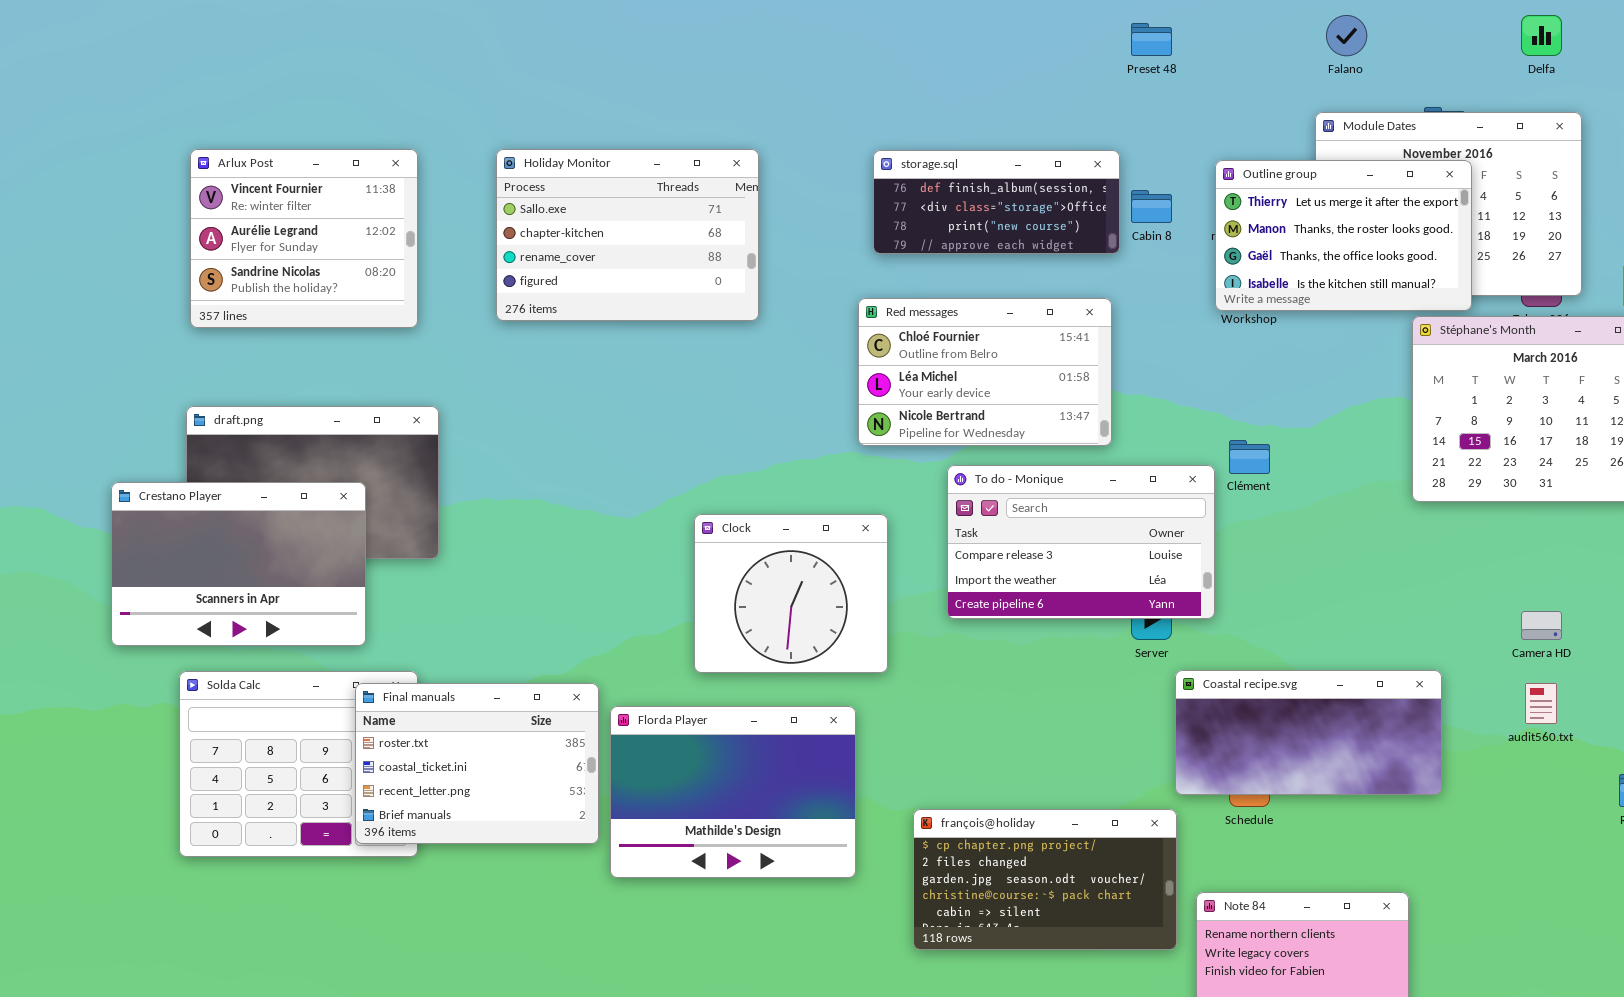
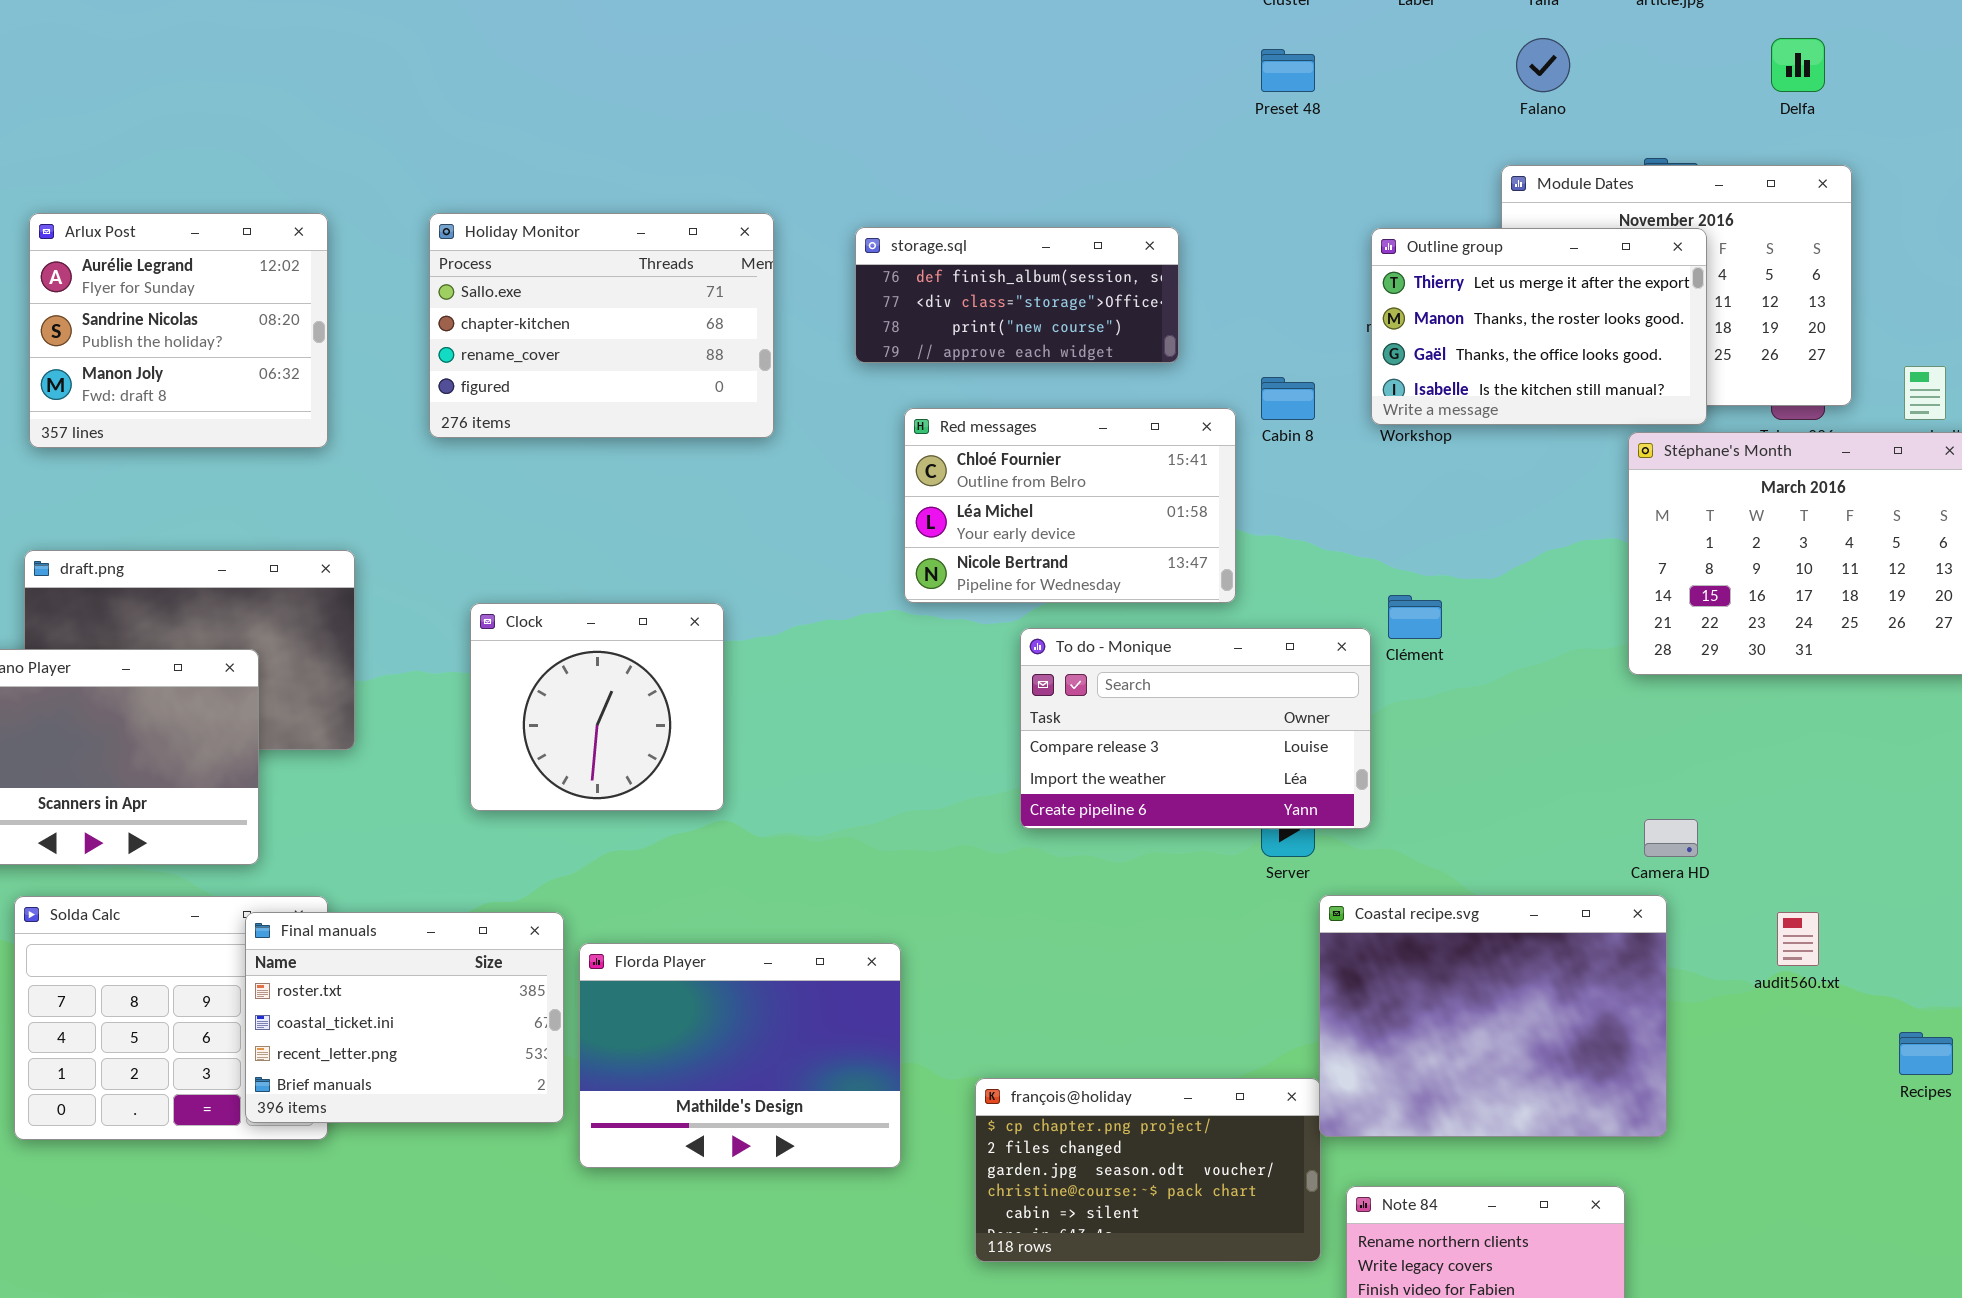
Arlux Post: [190,149,418,328] -> [29,213,328,448], scrolled down 1 row
storage.sql: [873,150,1120,254] -> [855,227,1179,363], moved
Cabin 8: [1131,190,1172,223] -> [1261,377,1315,420], moved
Clock: [694,514,888,673] -> [470,603,724,811], moved
Camera HD: [1521,611,1562,640] -> [1644,819,1698,857], moved
Coastal recipe.svg: [1175,670,1442,795] -> [1319,895,1667,1137], resized

